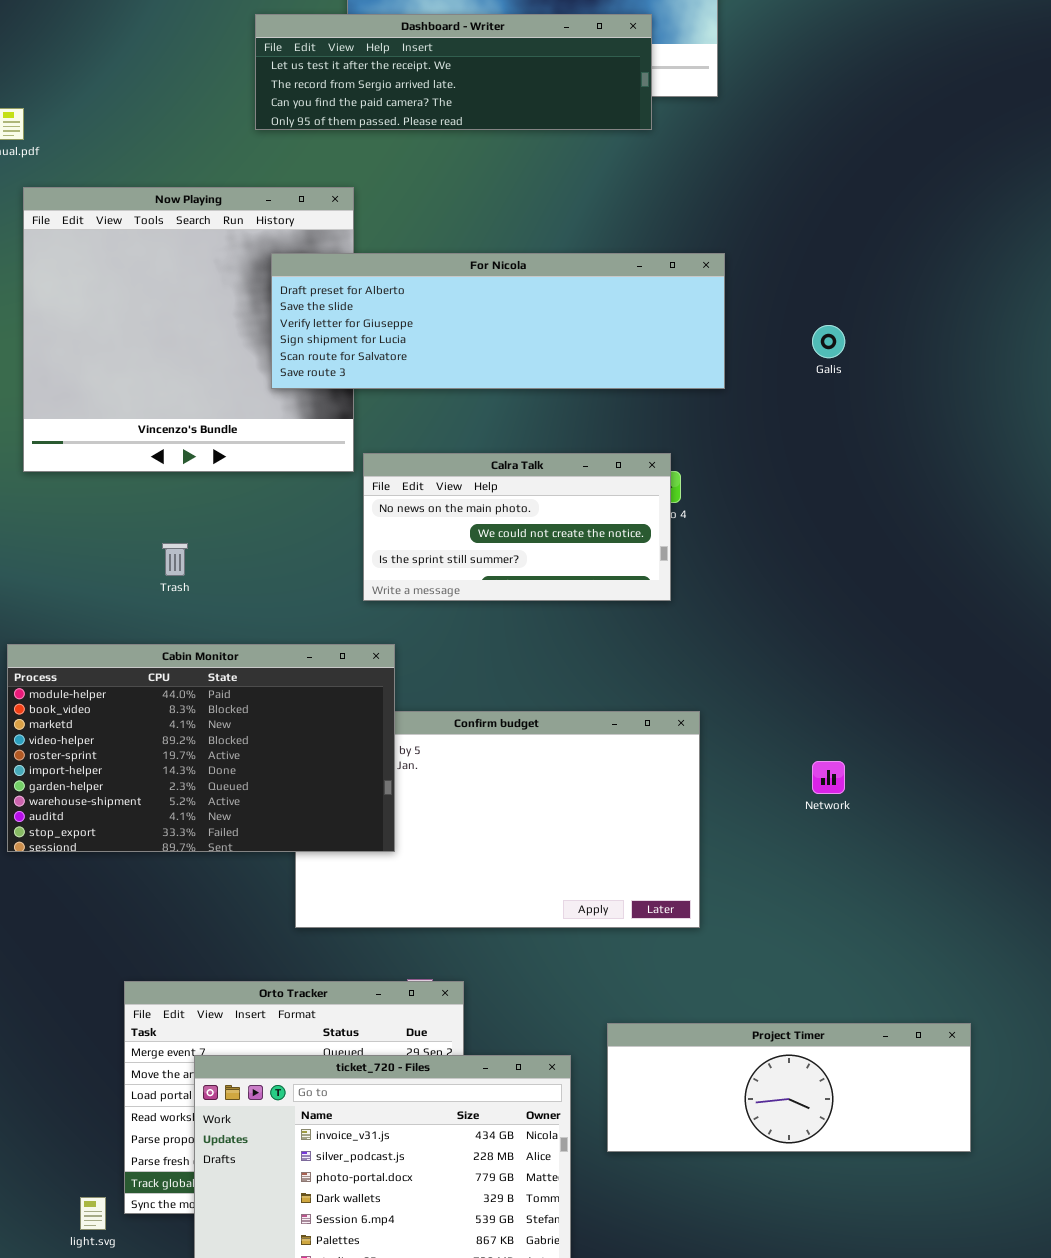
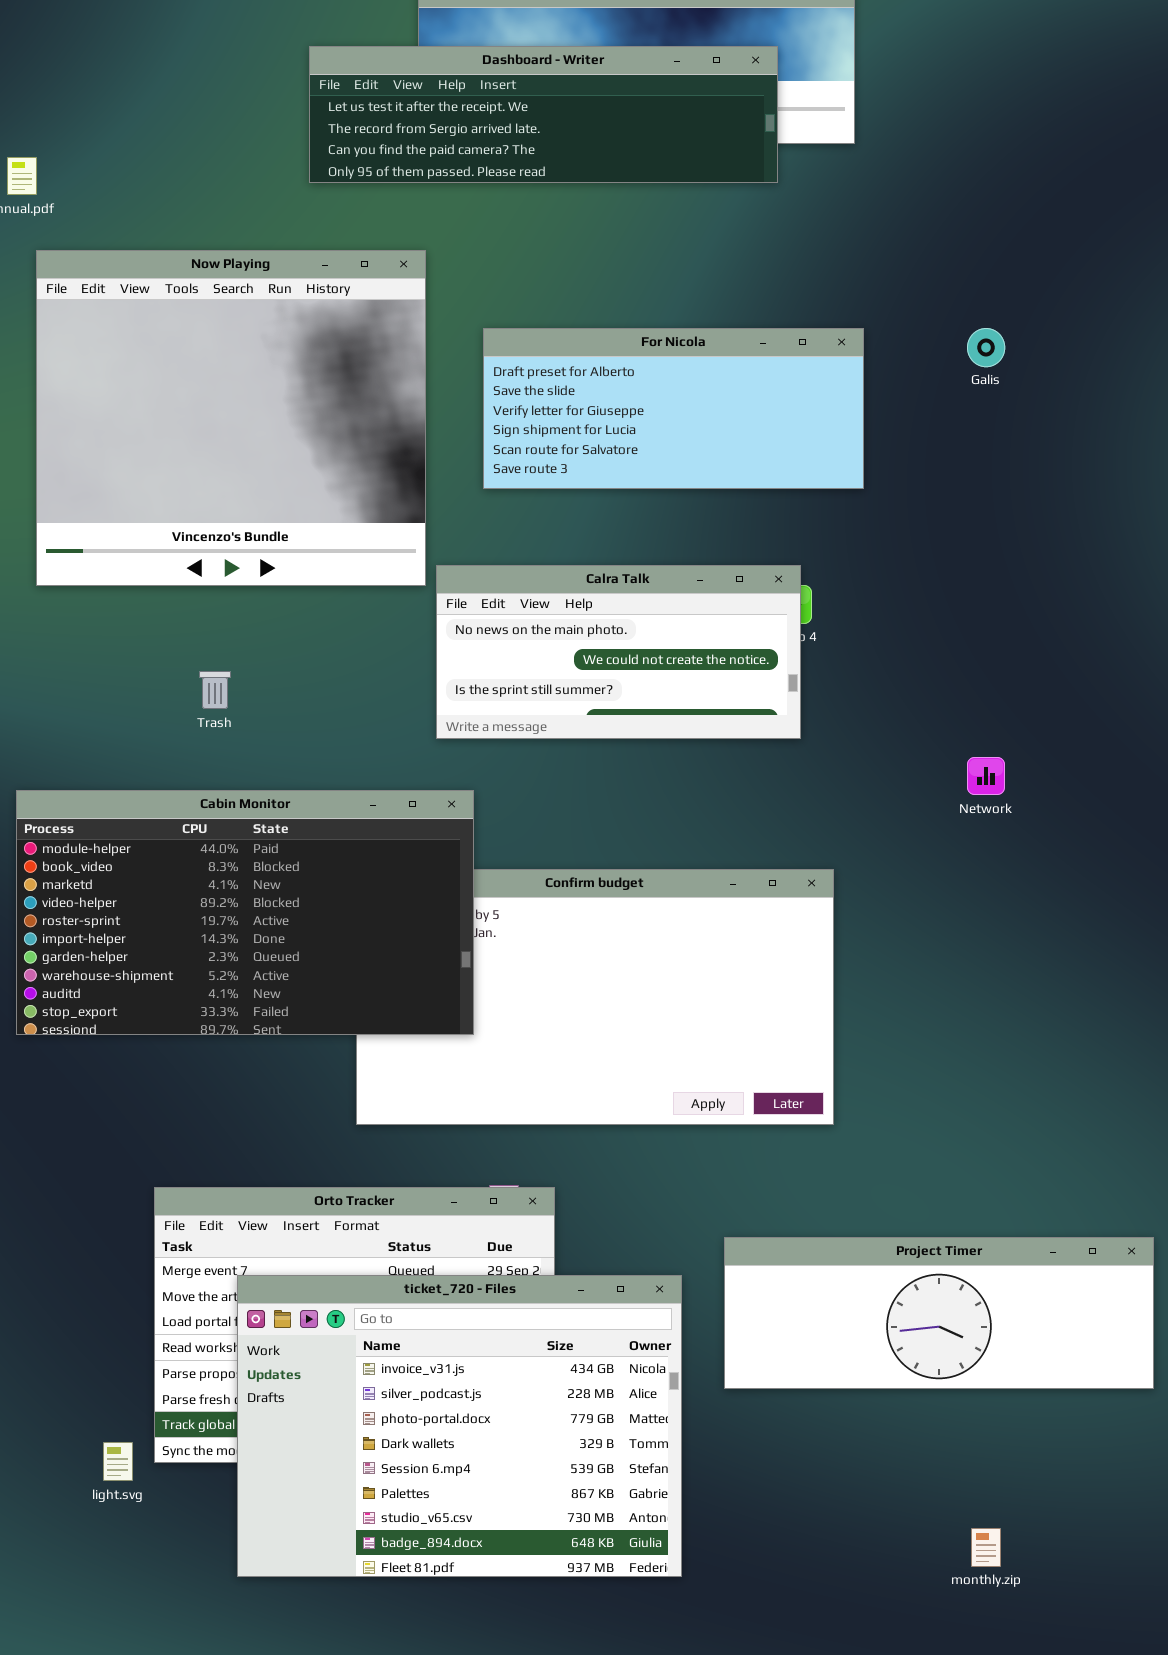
For Nicola: [271,253,725,389] -> [483,328,864,489], resized
Galis: [812,325,845,358] -> [967,328,1005,367], moved
Network: [812,761,845,794] -> [967,757,1005,795], moved

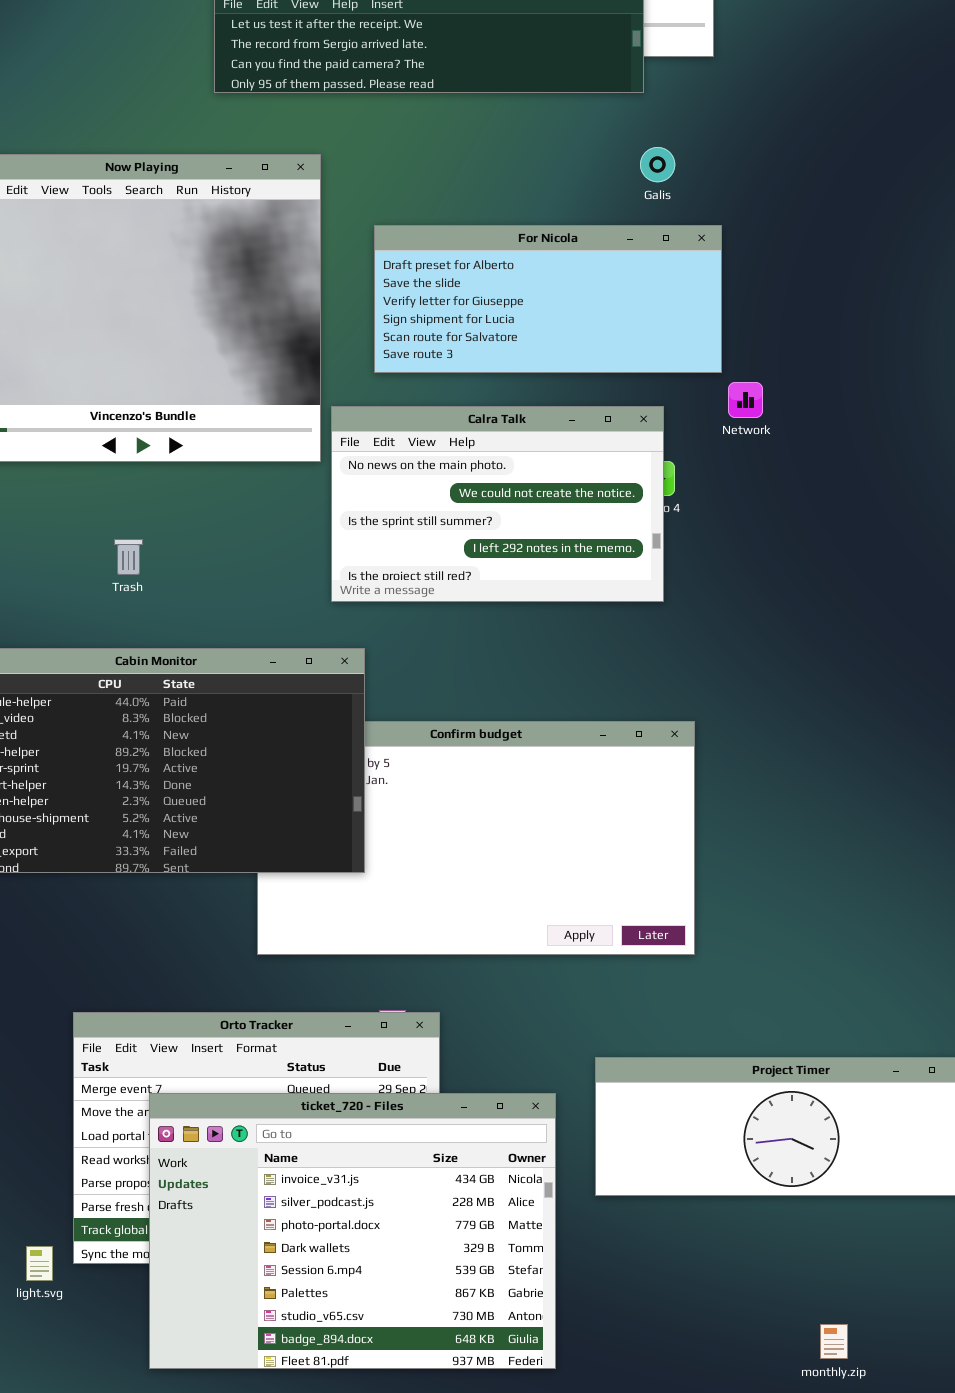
Galis: [967,328,1005,367] -> [640,147,675,182], moved
Calra Talk: [436,565,801,739] -> [331,406,664,602], resized
Network: [967,757,1005,795] -> [728,382,763,418], moved

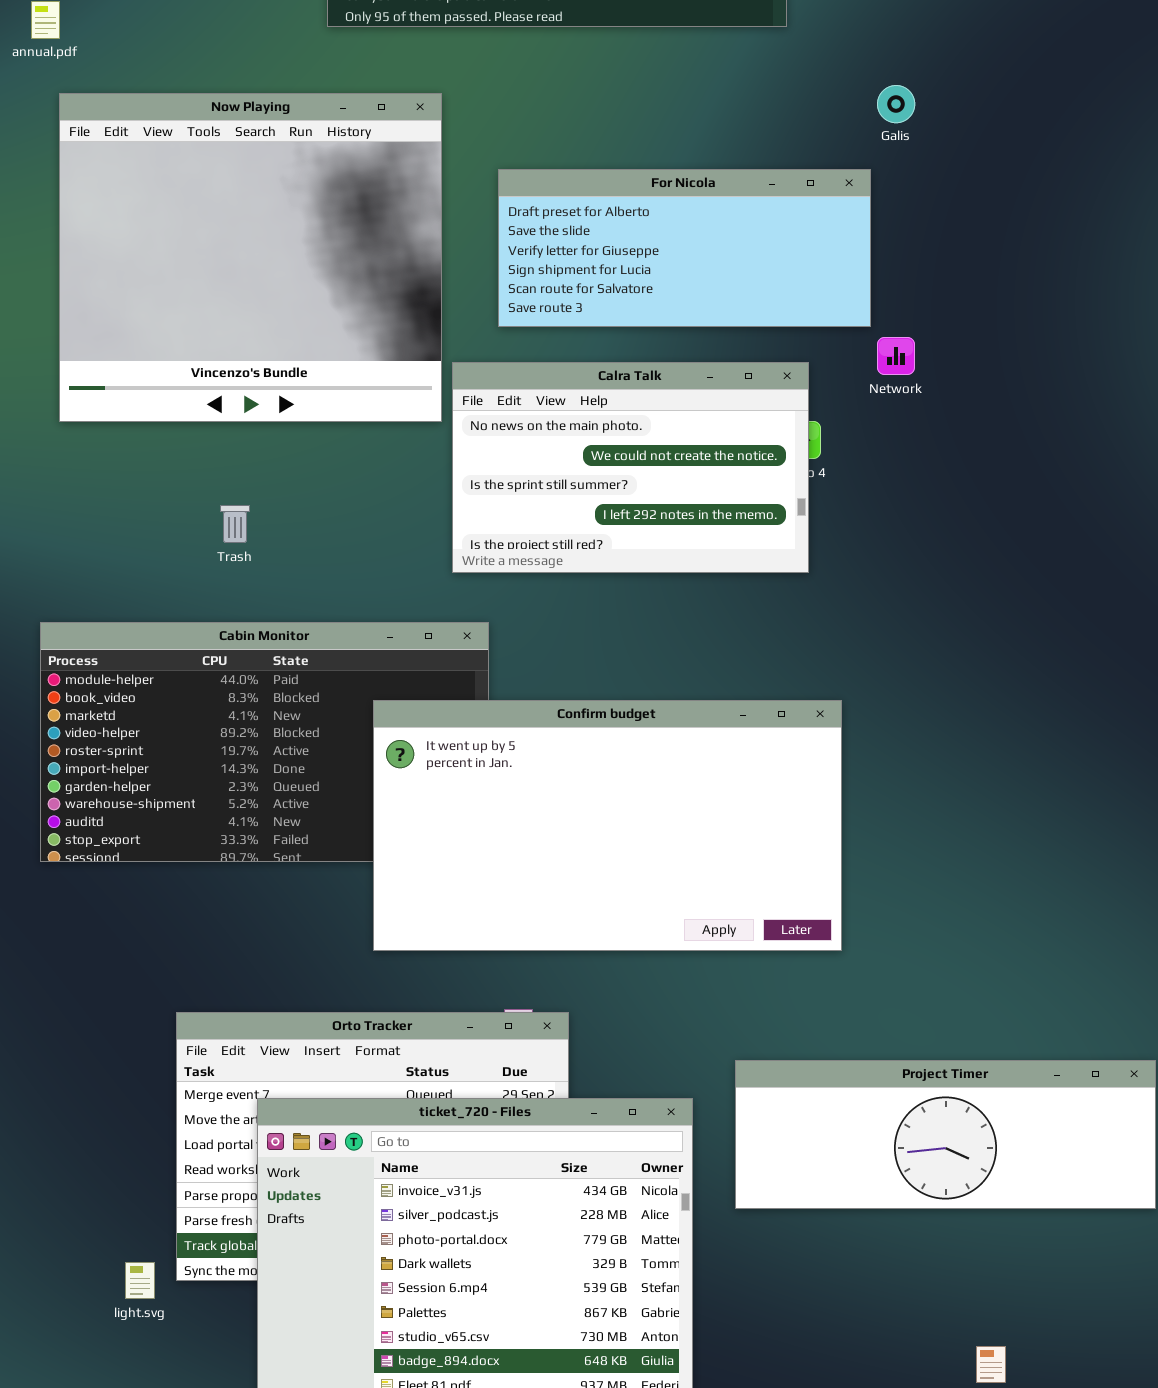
Galis: [640,147,675,182] -> [877,85,915,123], moved
Confirm budget: [257,721,695,955] -> [373,700,842,951], raised

